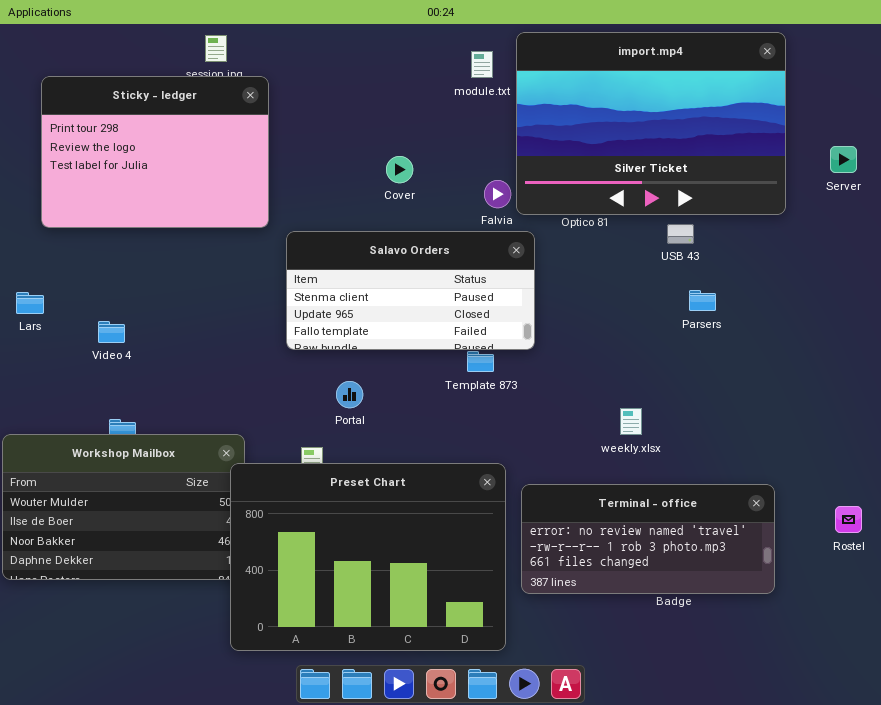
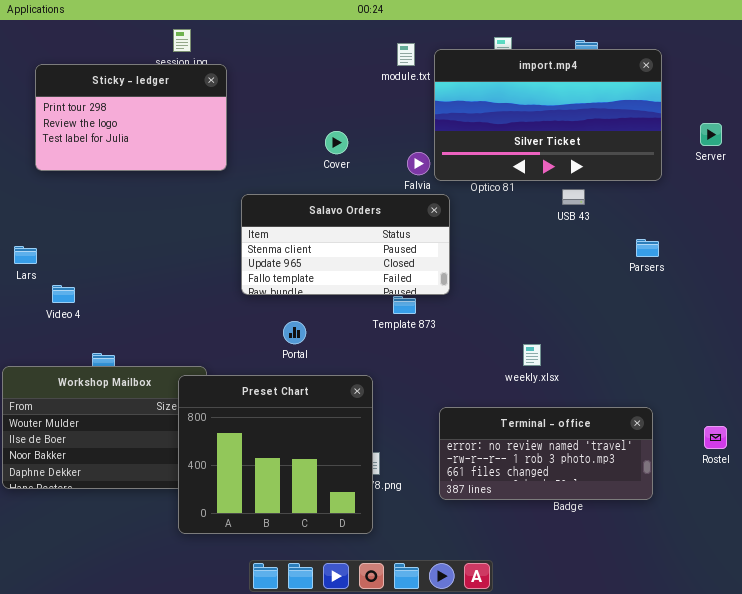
import.mp4: [516,32,786,215] -> [434,49,662,181], resized
Sticky - ledger: [41,76,269,228] -> [35,64,227,171], resized
Parsers: [689,290,716,311] -> [636,239,659,257], moved
Video 4: [98,321,125,343] -> [52,285,75,303], moved
Preset Chart: [230,463,506,651] -> [178,375,373,534], moved, resized

